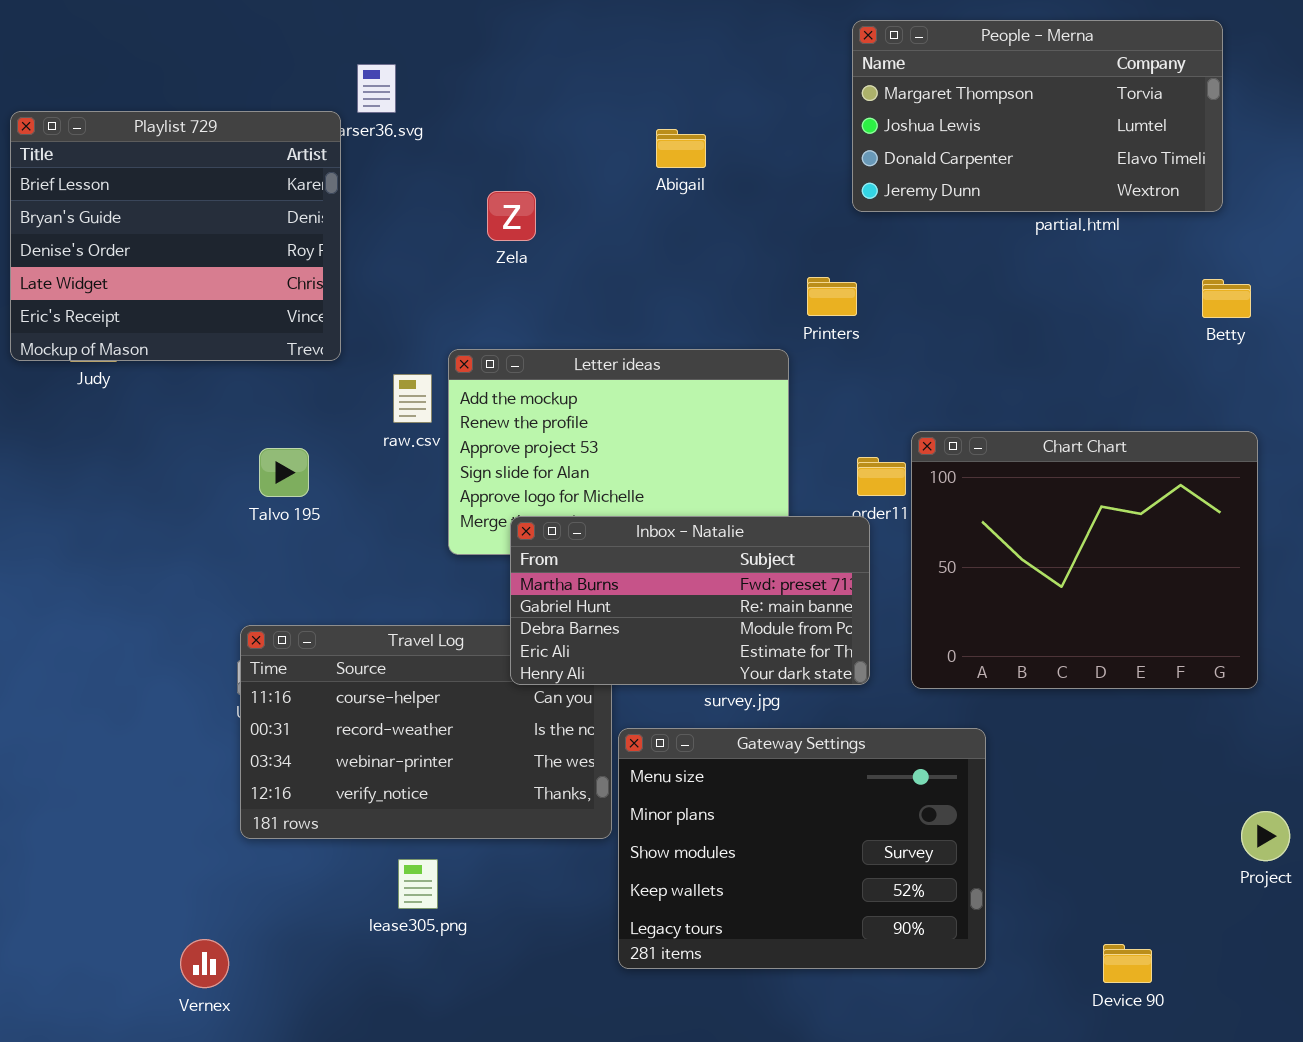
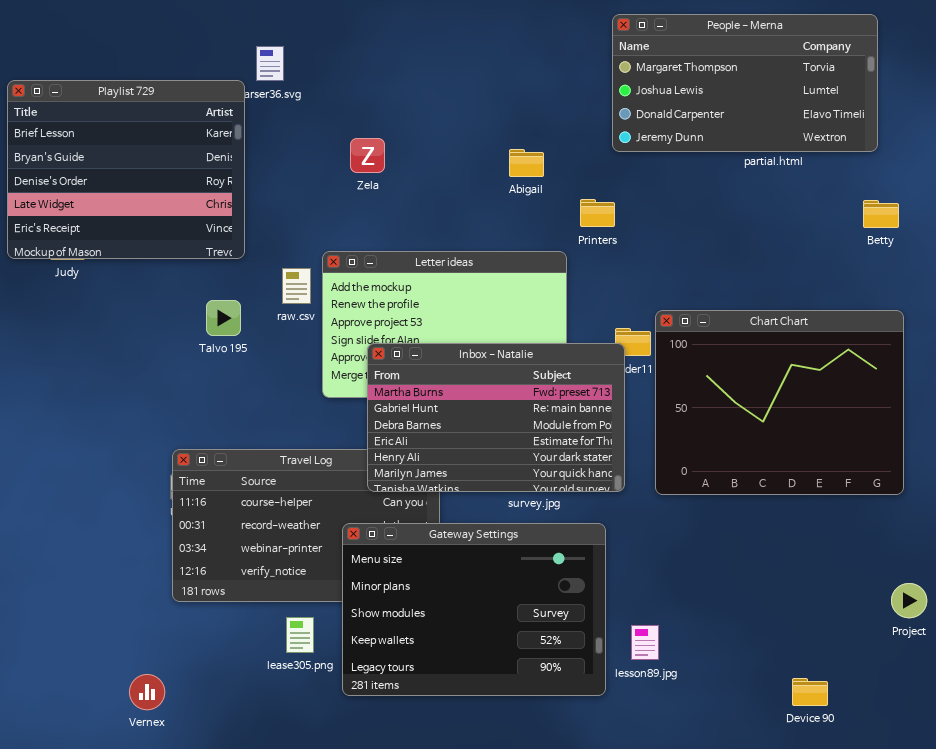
Abigail: [656,129,706,168] -> [509,149,544,177], moved
Talvo 195: [259,448,309,497] -> [206,300,241,336], moved
Inbox - Natalie: [510,516,870,685] -> [367,343,625,492], resized
Gateway Settings: [618,728,986,969] -> [342,523,606,696], moved

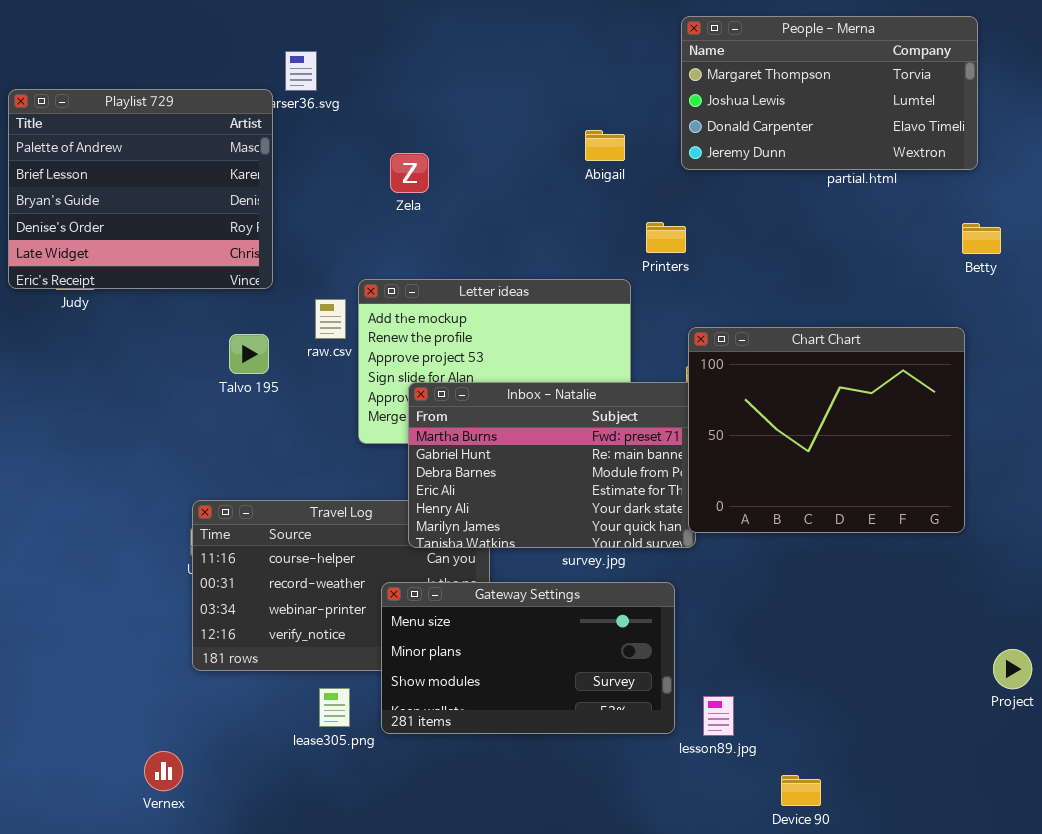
Playlist 729: [7,80,245,259] -> [8,89,273,289], scrolled up 1 row
Abigail: [509,149,544,177] -> [585,130,625,161], moved
Chart Chart: [655,310,904,495] -> [688,327,965,533], moved
Gateway Settings: [342,523,606,696] -> [381,582,675,734], resized
Device 90: [792,678,828,706] -> [781,775,821,806], moved

